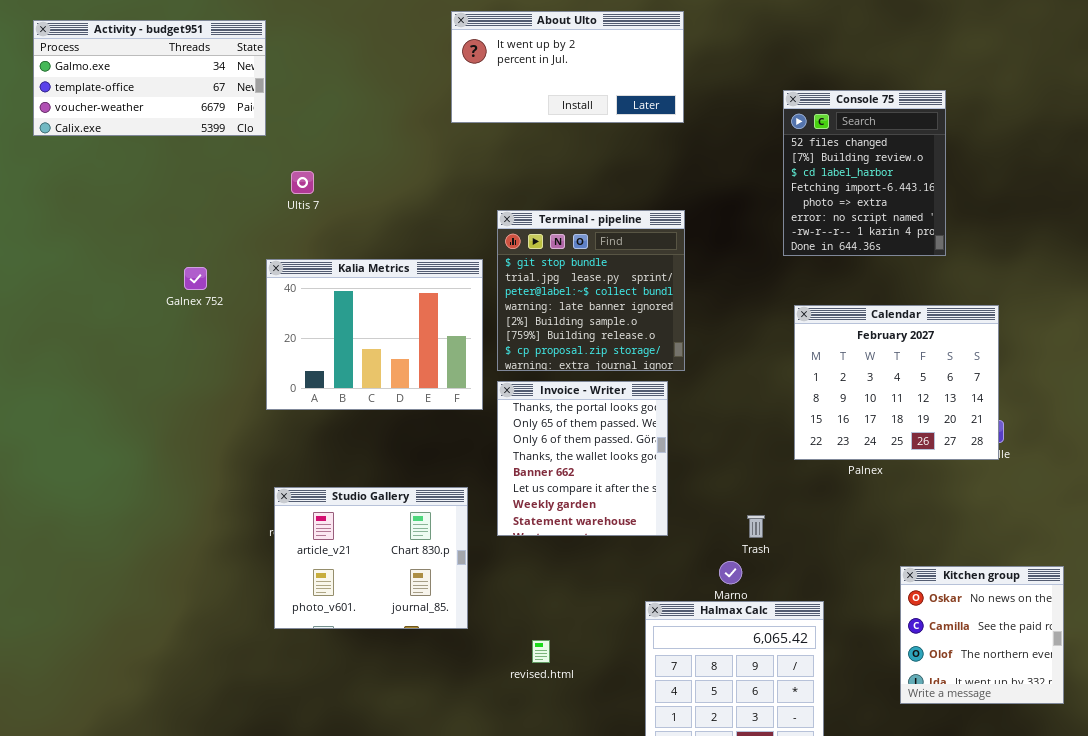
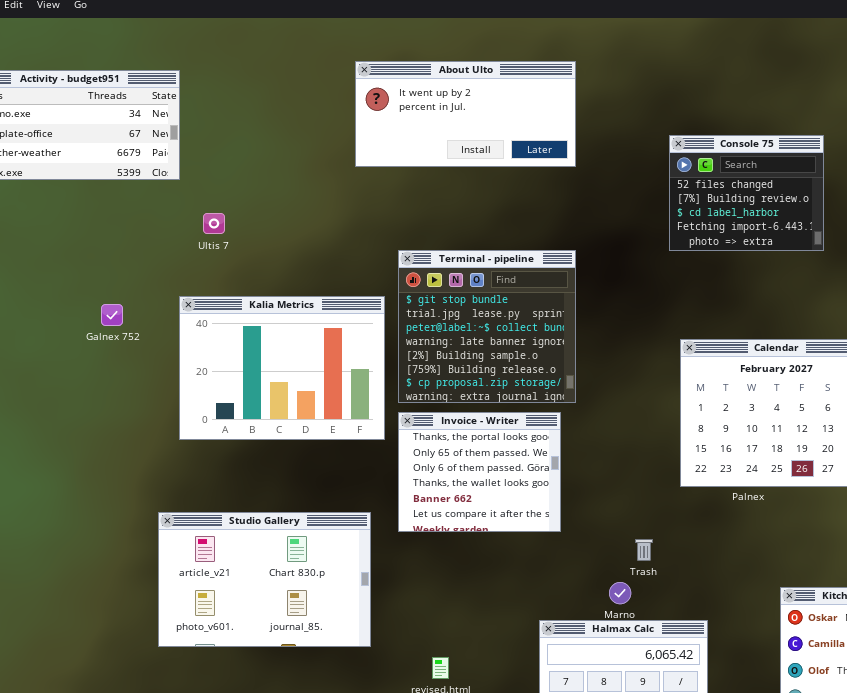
Console 75: [783,90,946,256] -> [669,135,824,251], resized
Invoice - Writer: [497,381,668,536] -> [398,412,561,532], resized
Studio Gallery: [274,487,468,629] -> [158,512,371,647], resized

